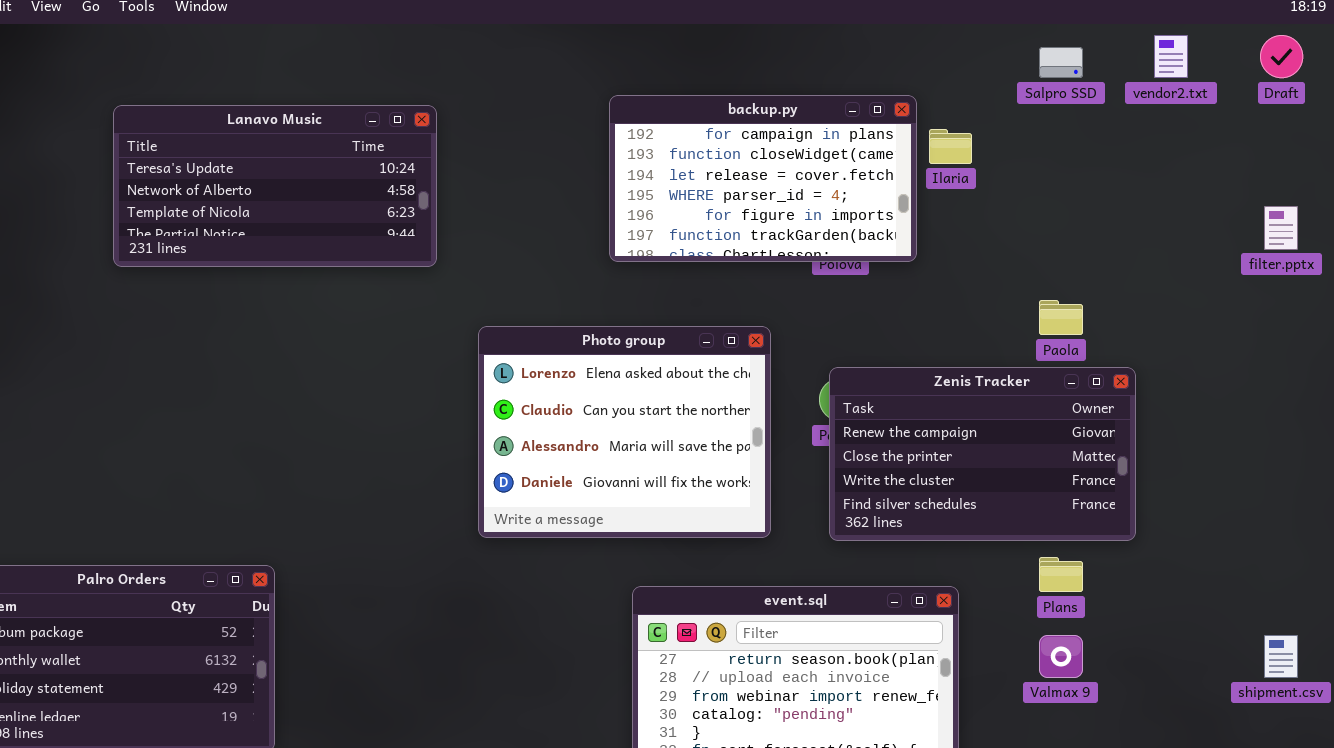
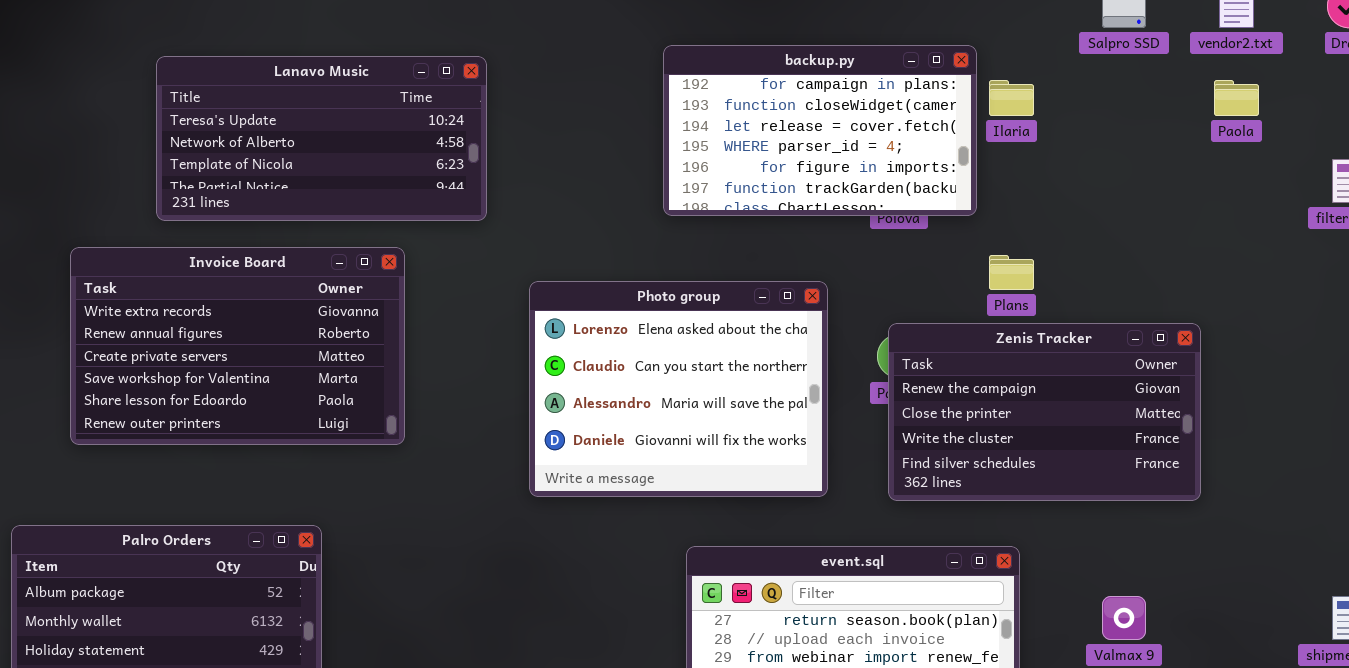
Invoice Board: none -> [70,247,405,445], opened
Paola: [1039,300,1083,335] -> [1214,80,1259,116], moved
Plans: [1039,557,1083,592] -> [989,255,1034,290], moved

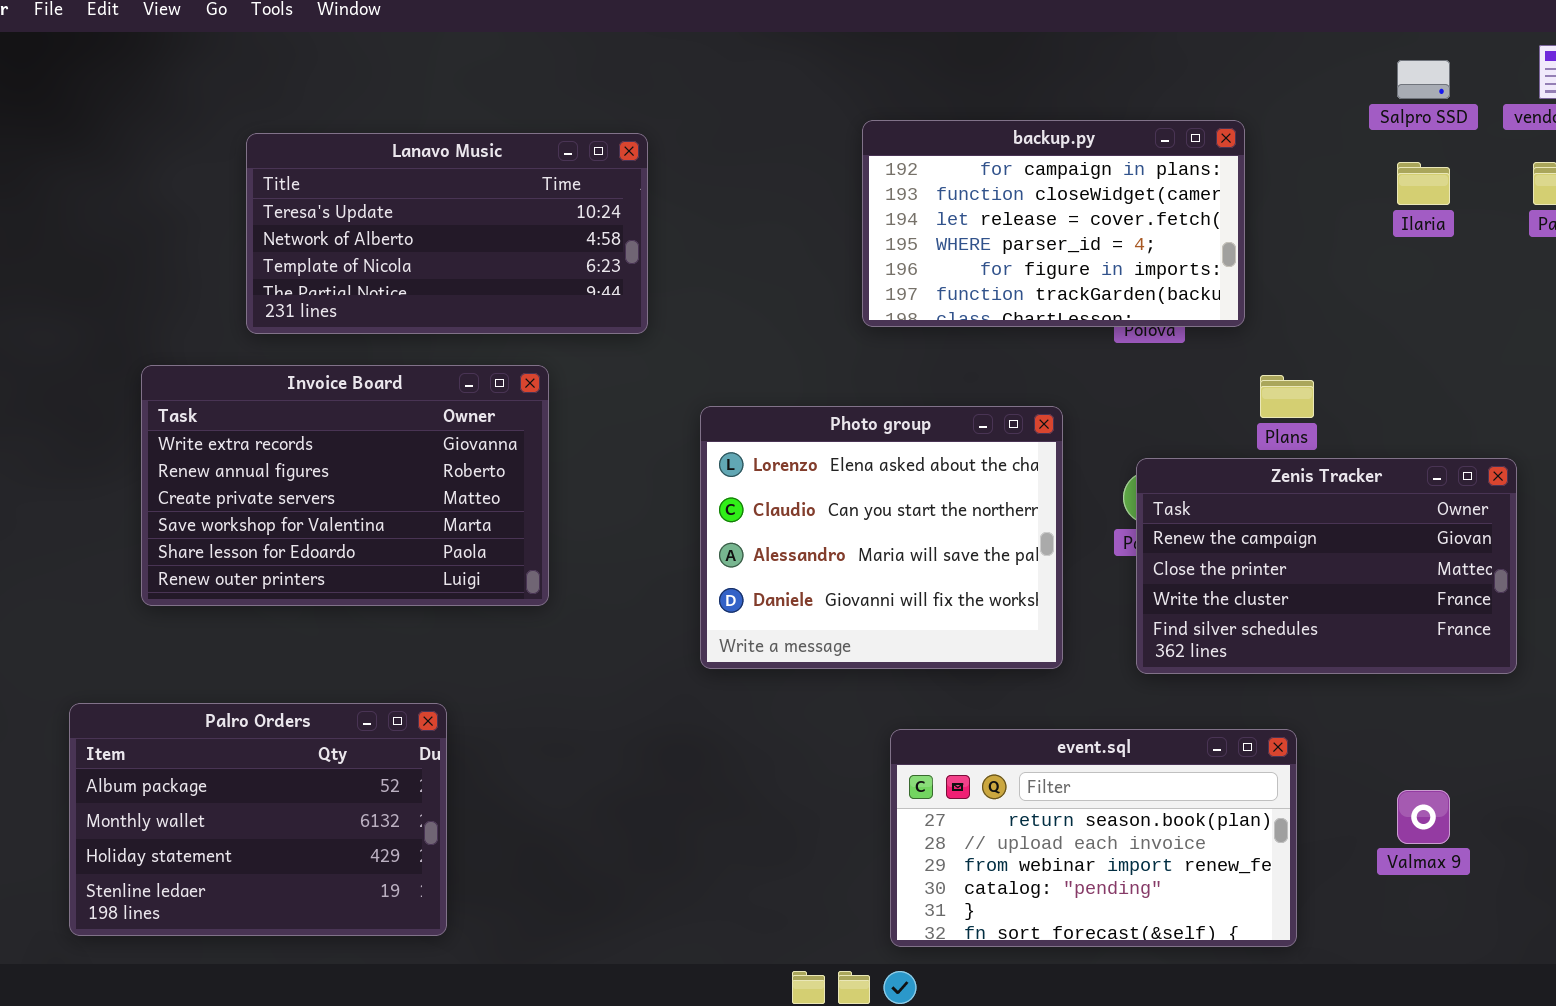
Ilaria: [989,80,1034,116] -> [1397,162,1450,205], moved

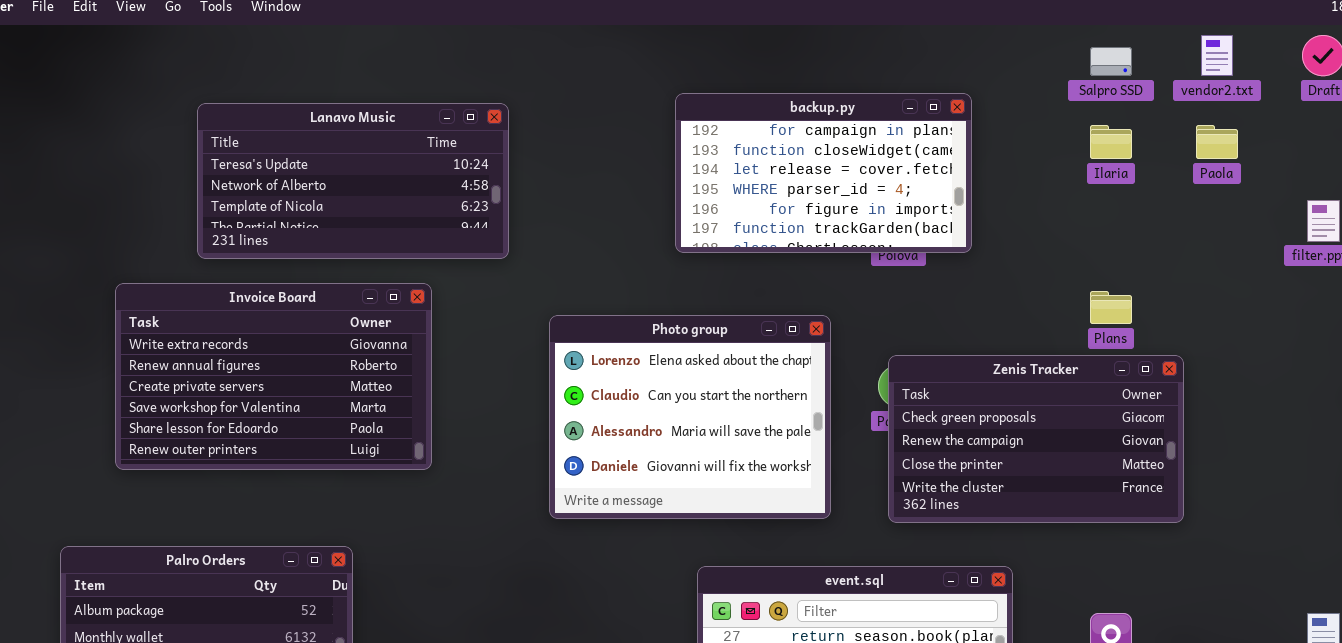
Plans: [1260,375,1314,418] -> [1090,291,1132,324], moved
Zenis Tracker: [1136,458,1517,674] -> [888,355,1184,523], scrolled up 1 row

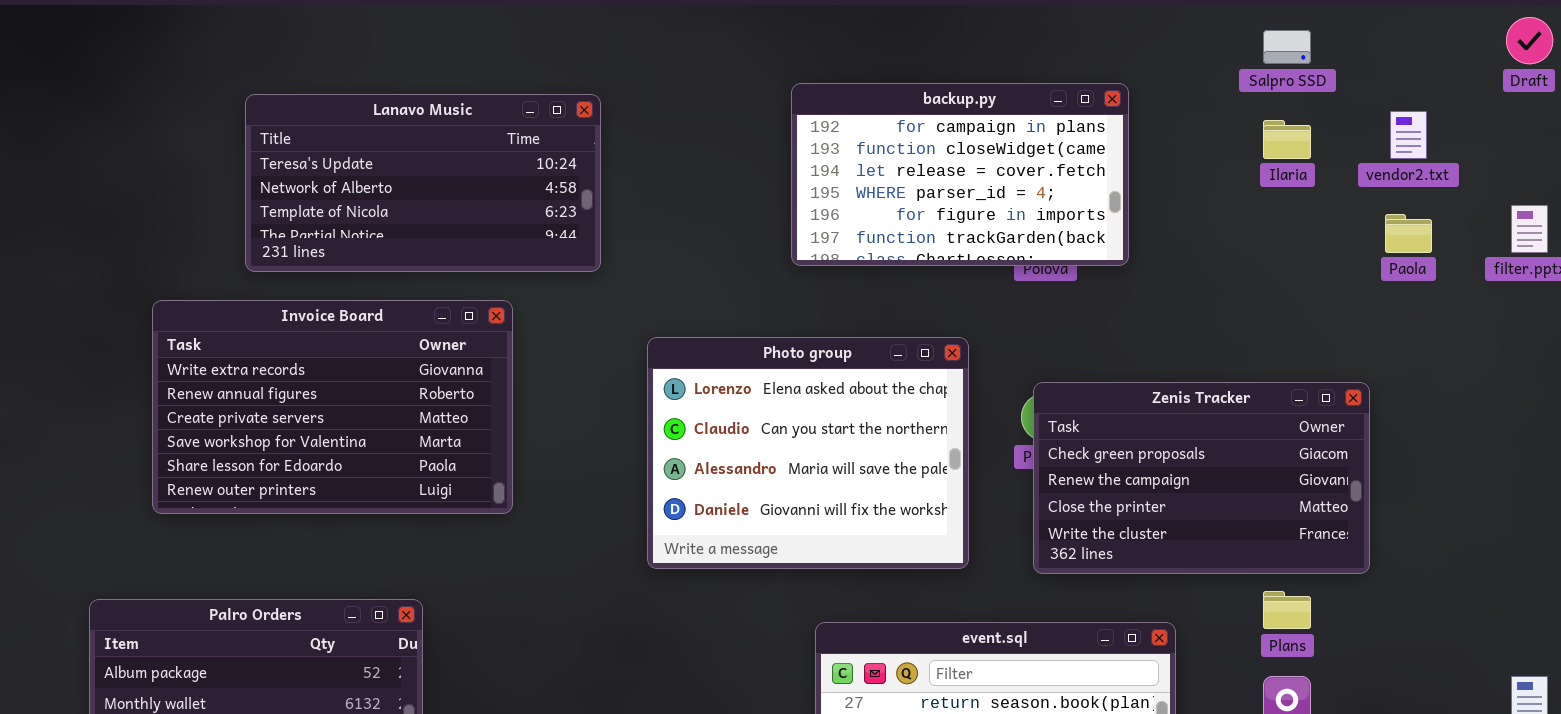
vendor2.txt: [1201,35,1233,76] -> [1390,111,1427,159], moved
Paola: [1196,125,1238,159] -> [1385,214,1432,253], moved
Plans: [1090,291,1132,324] -> [1263,591,1311,629], moved

